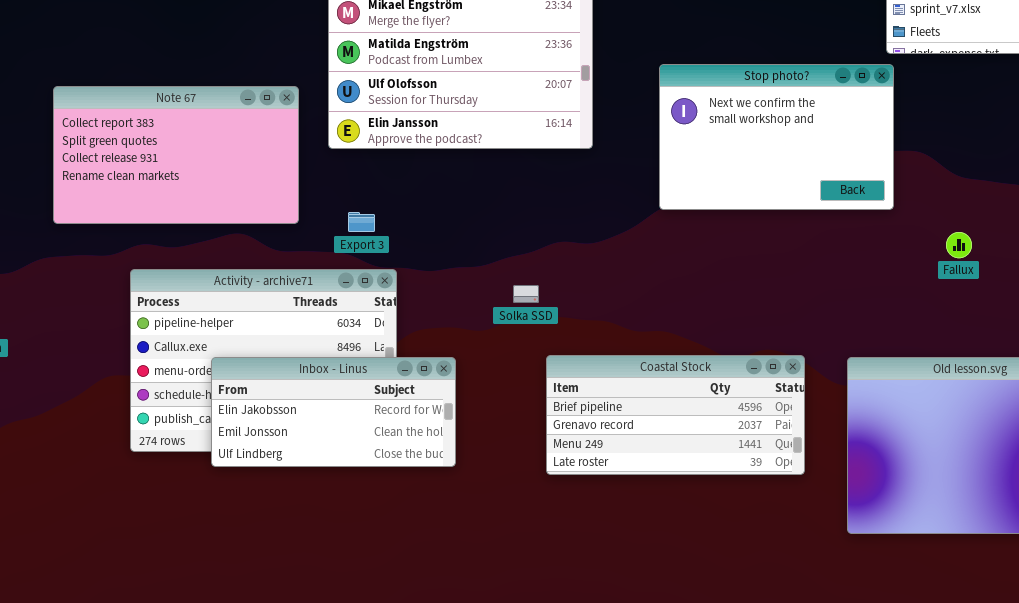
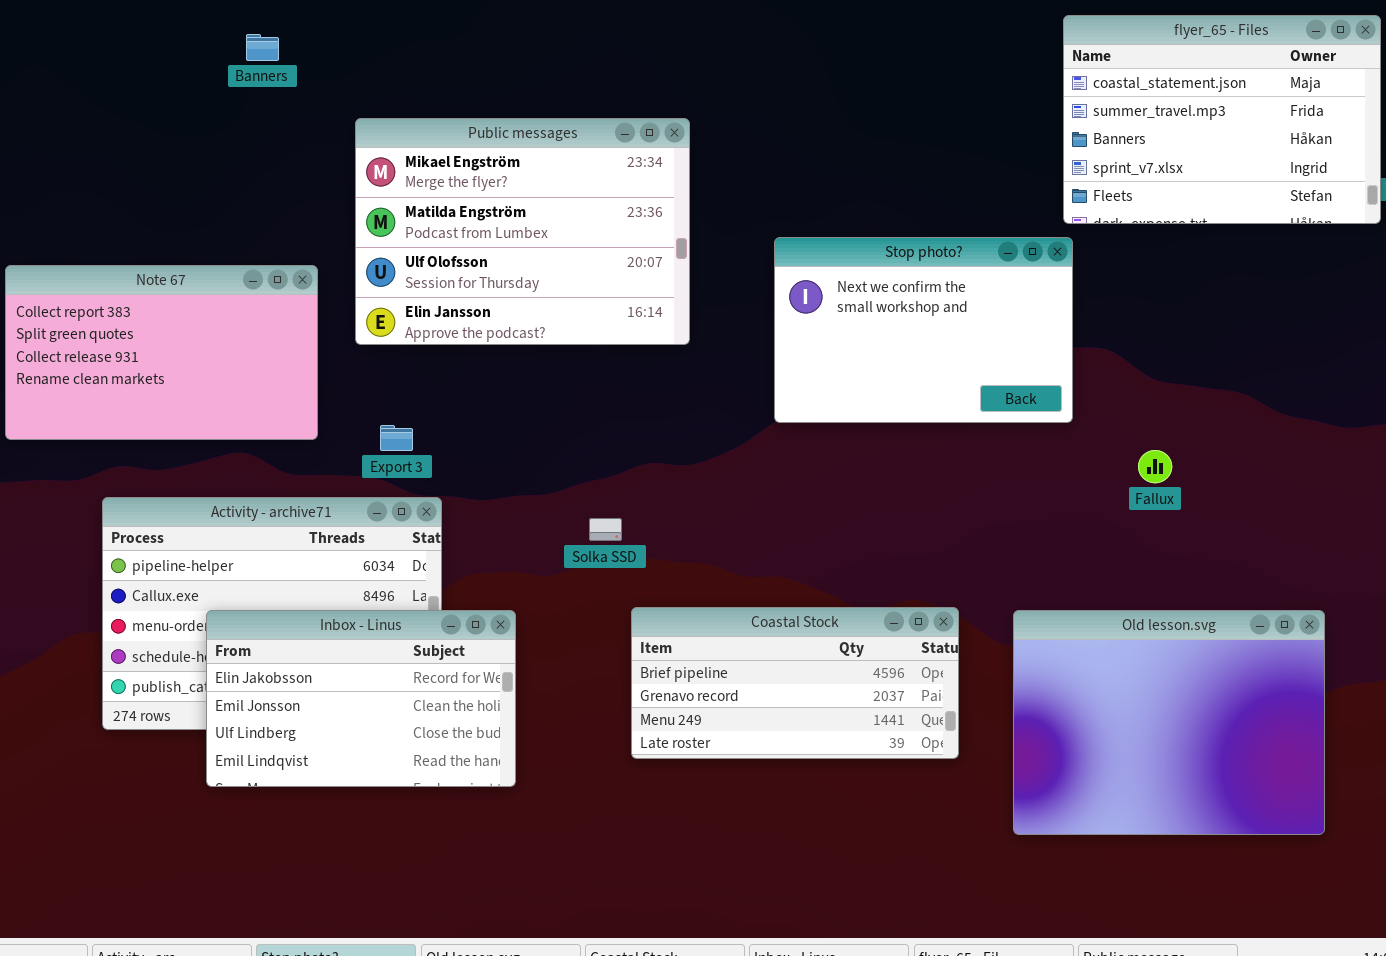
Inbox - Linus: [211,357,456,467] -> [206,610,516,787], resized

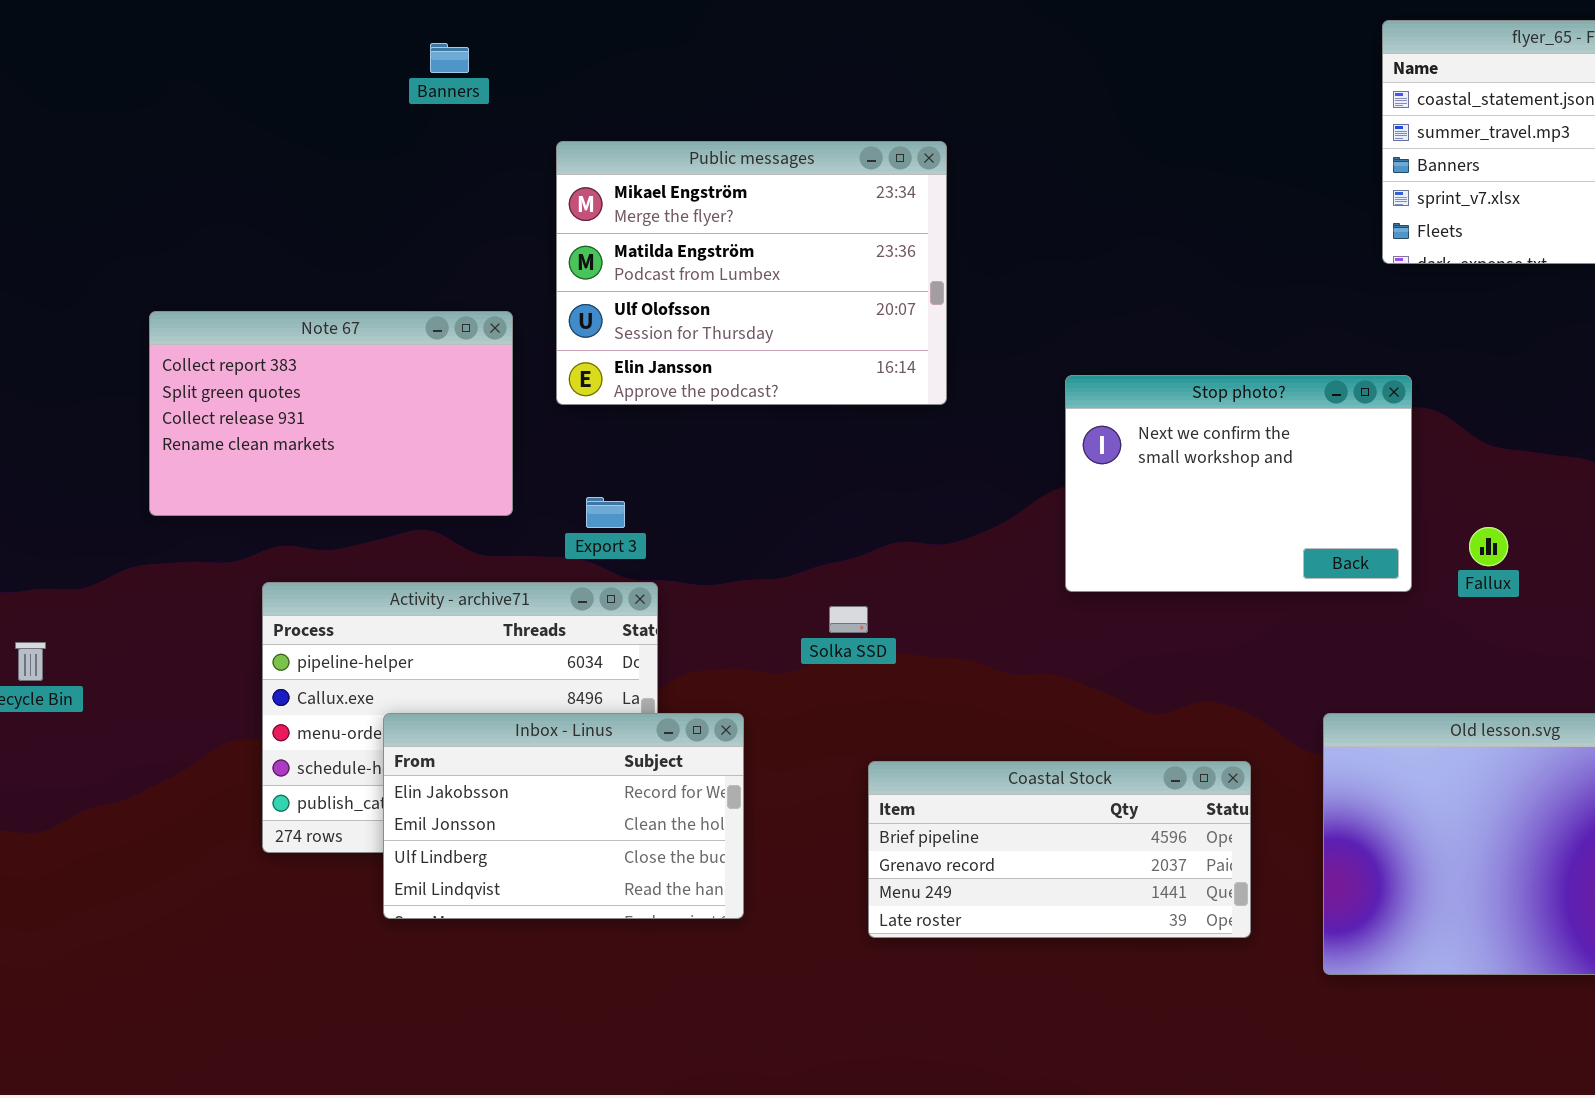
Stop photo?: [774,237,1073,423] -> [1065,375,1412,592], moved
Coastal Stock: [631,607,959,759] -> [868,761,1251,938], moved

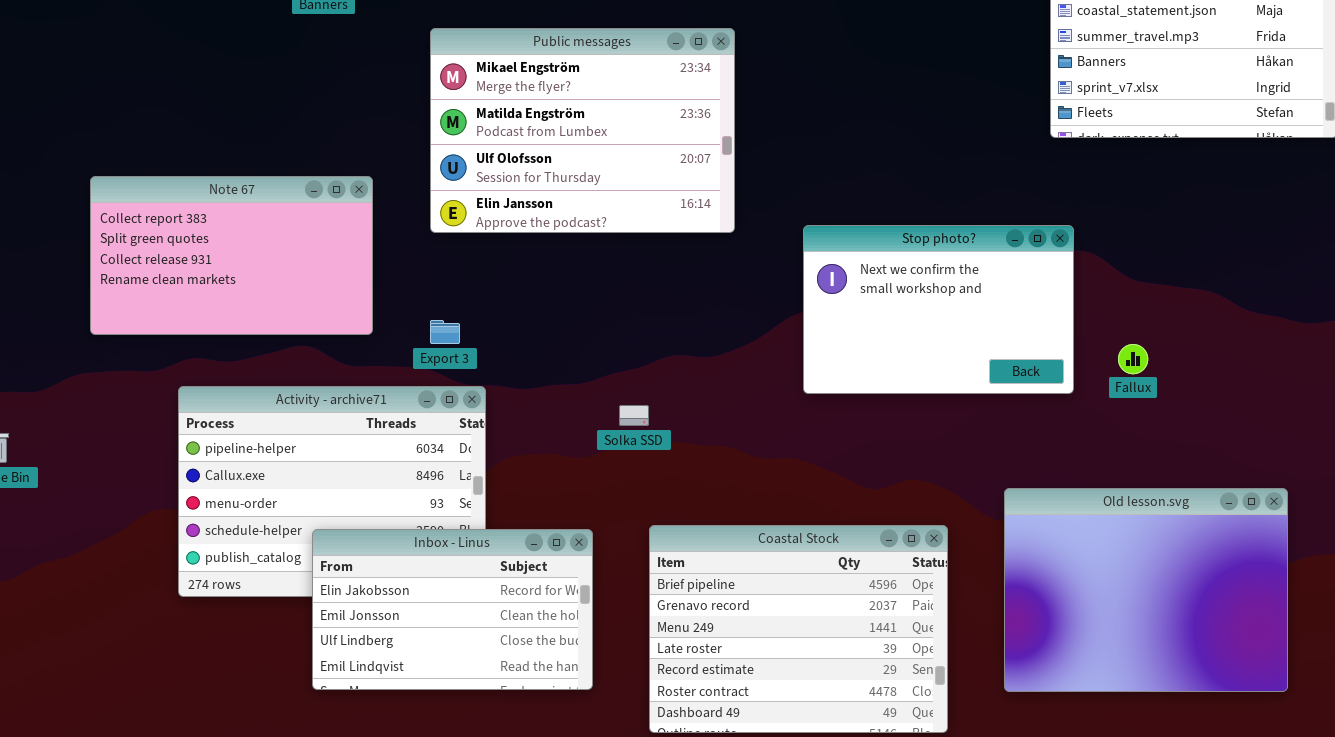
Public messages: [556,141,947,405] -> [430,28,735,233], moved
Inbox - Linus: [383,713,744,919] -> [312,529,593,690], moved
Coastal Stock: [868,761,1251,938] -> [649,525,948,733], resized

